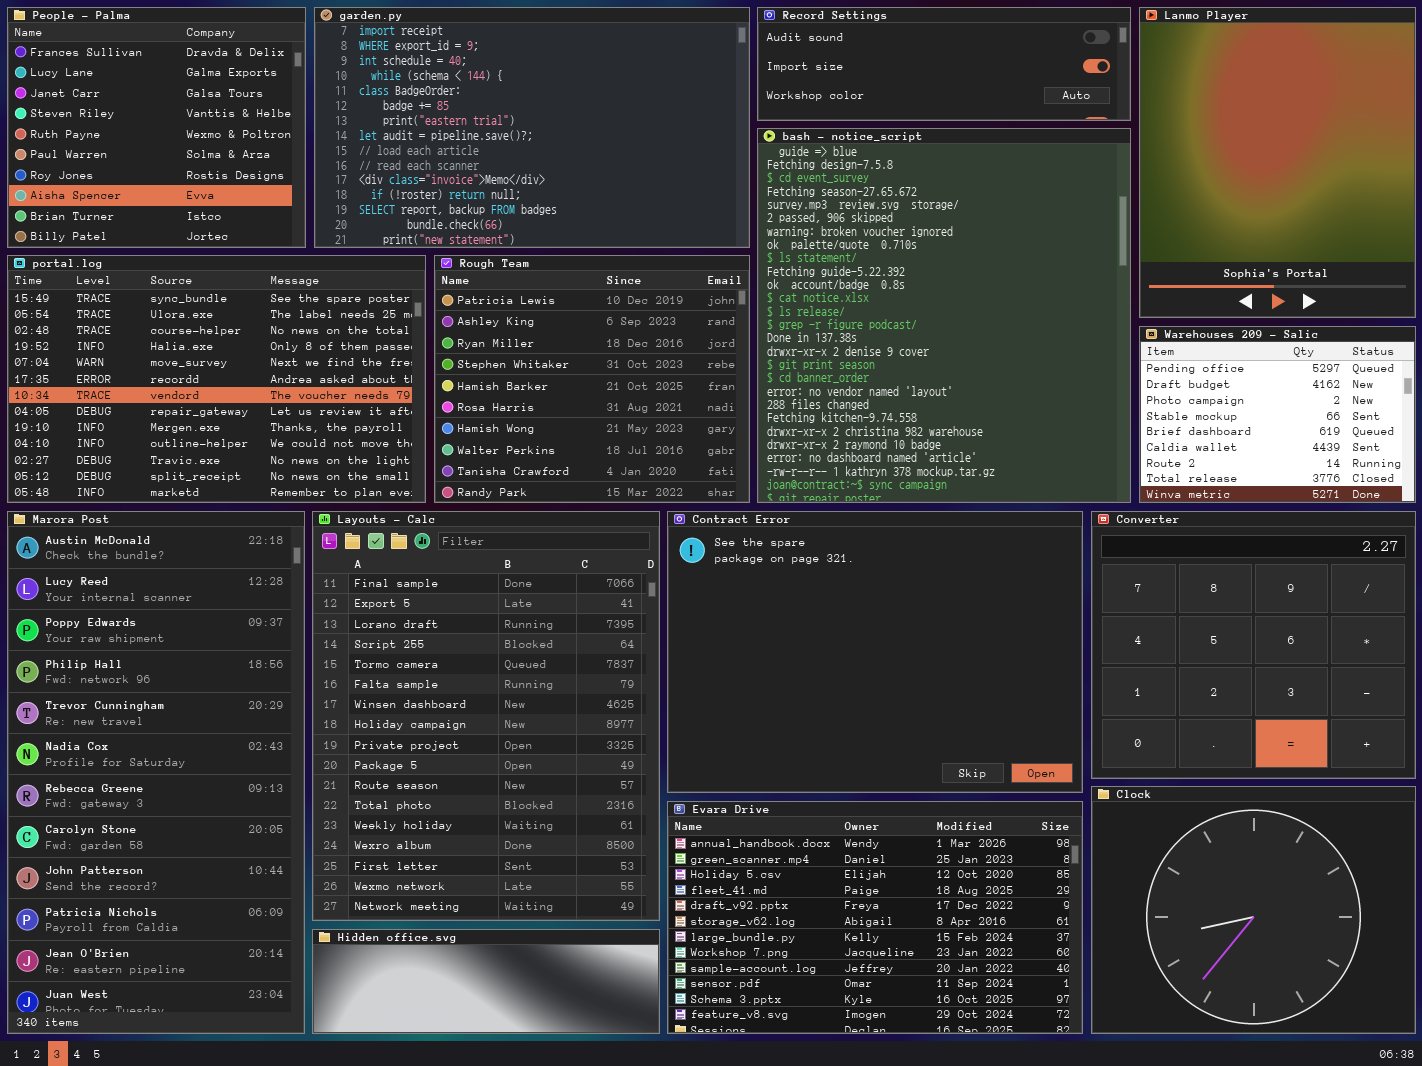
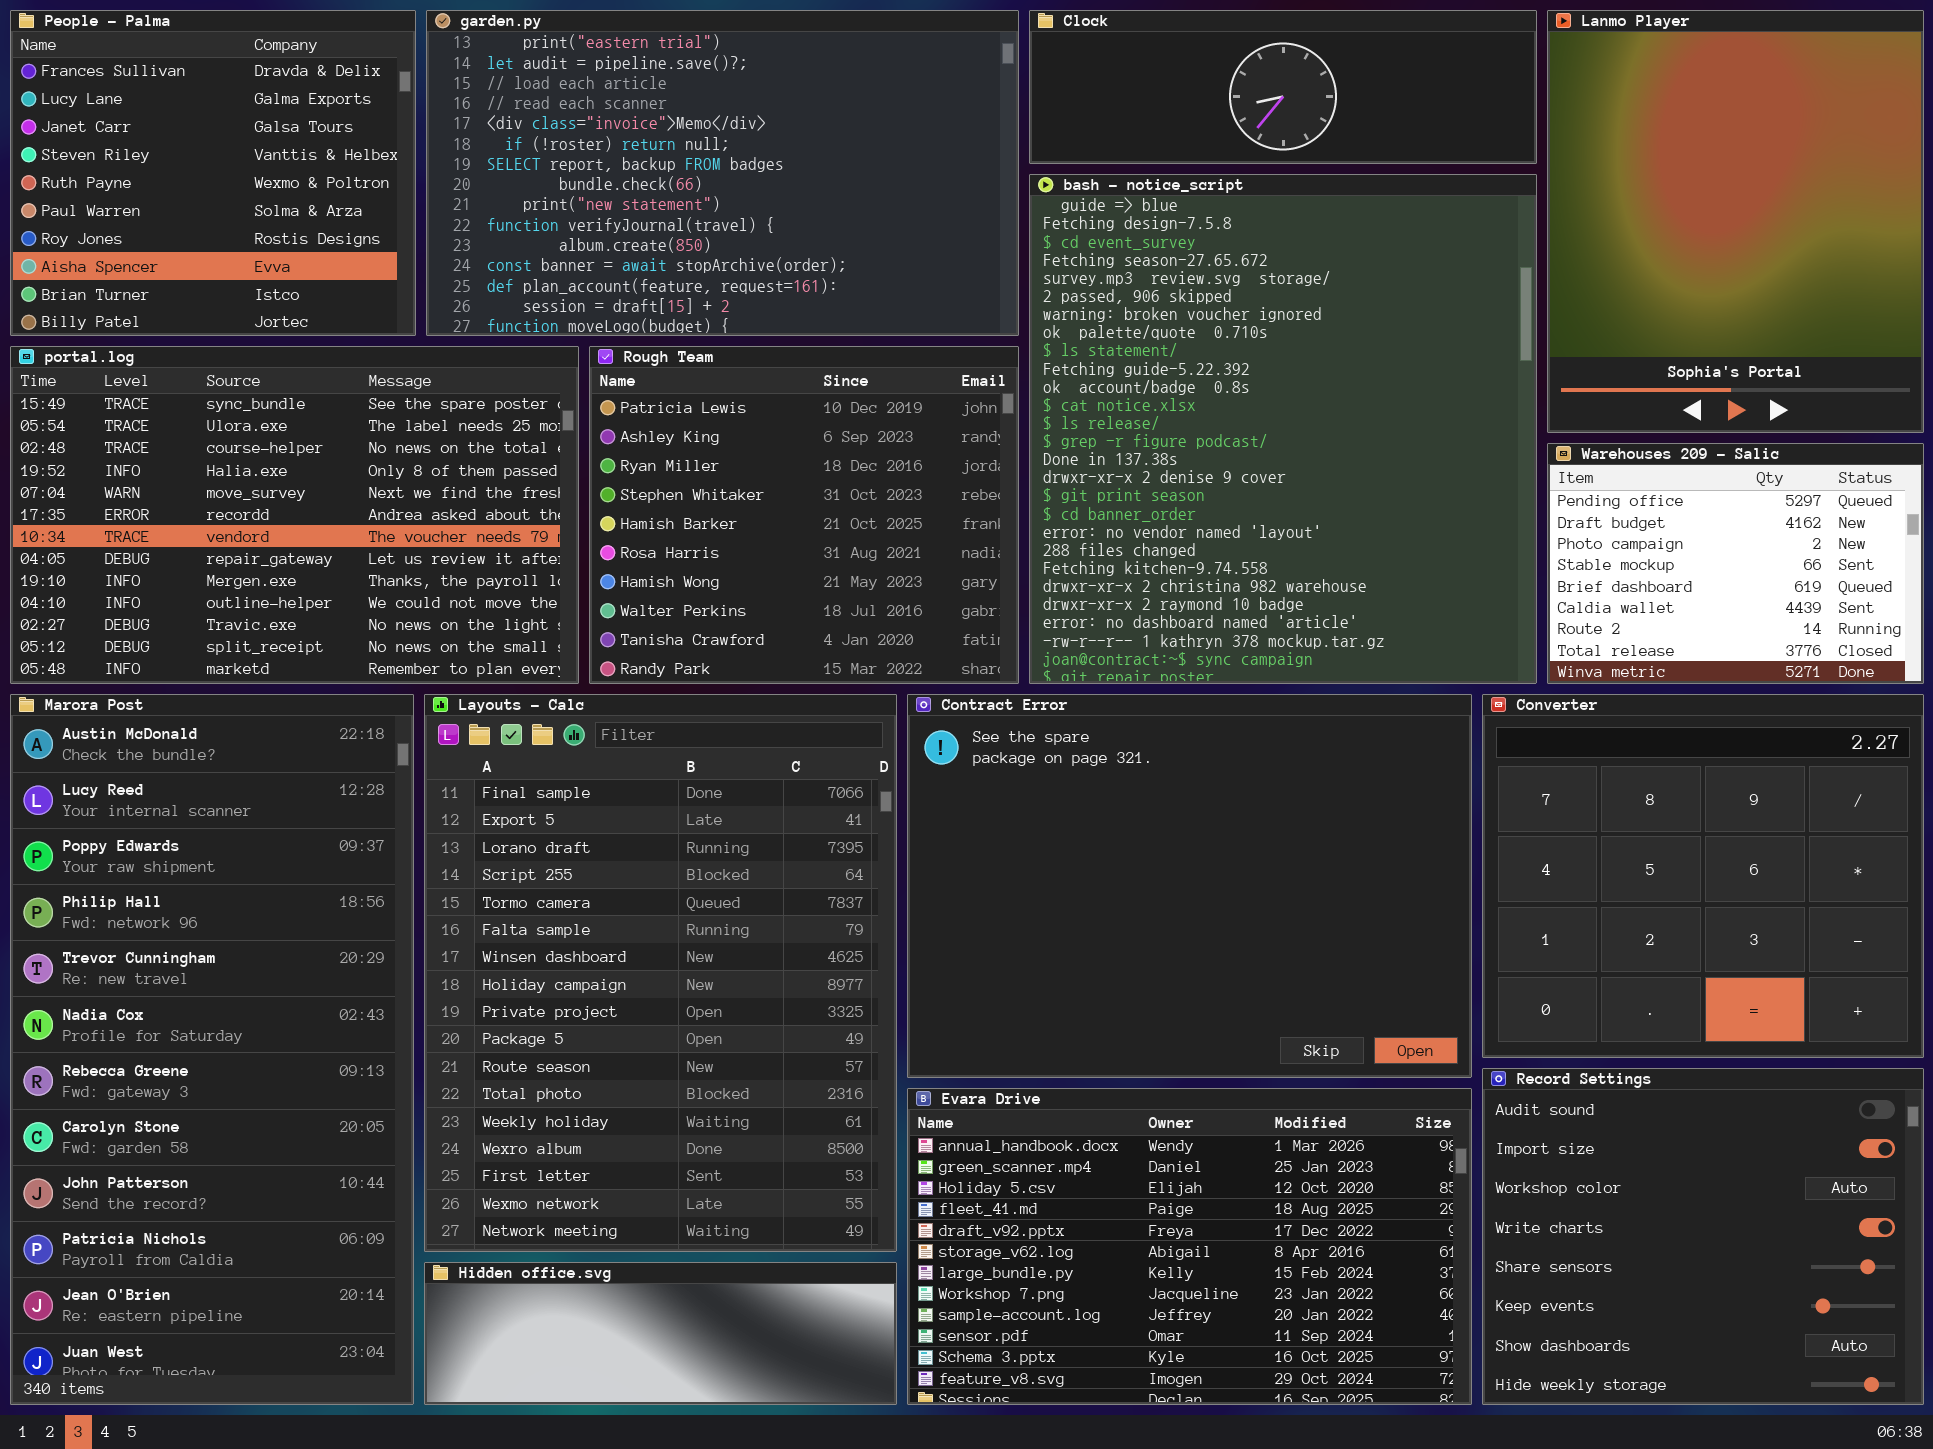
garden.py: [314,7,750,248] -> [426,10,1019,336], scrolled down 6 rows
Record Settings: [757,7,1131,121] -> [1482,1068,1924,1405], moved, resized
Clock: [1091,786,1416,1034] -> [1029,10,1537,164], moved, resized

